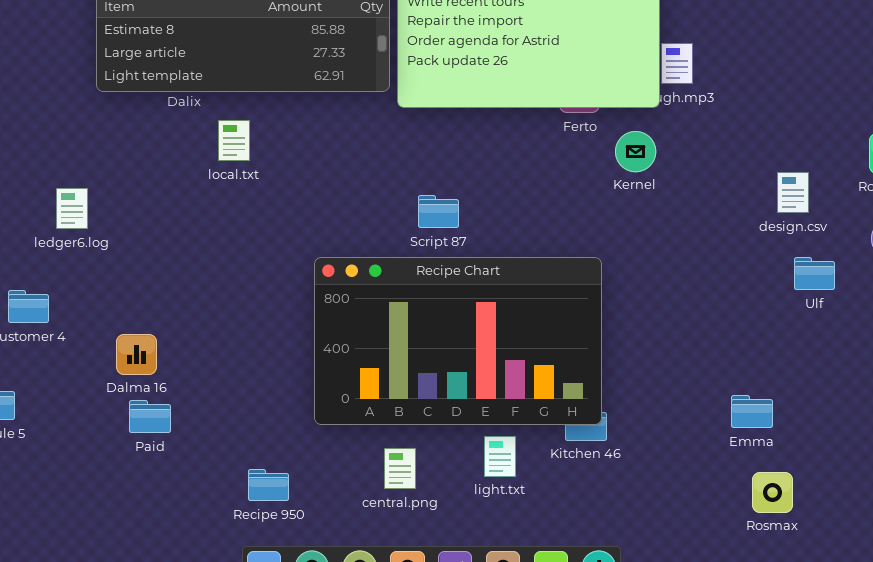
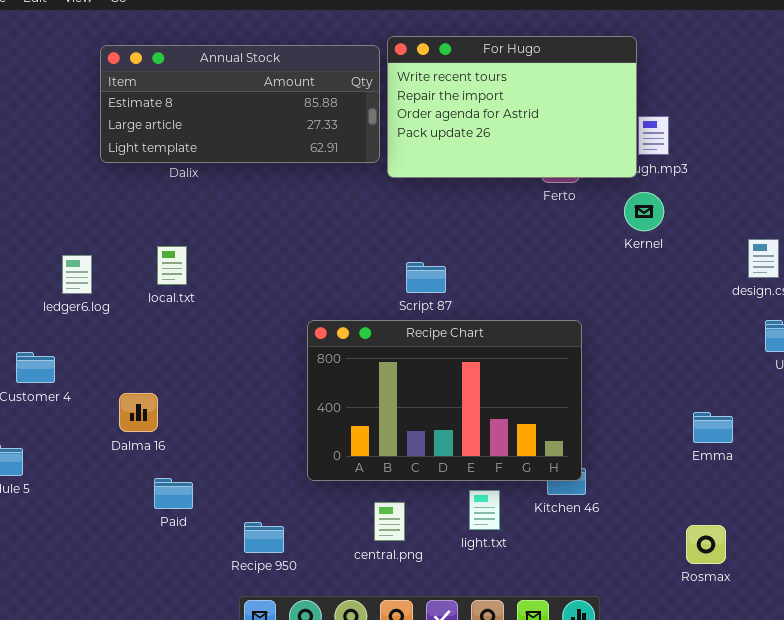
local.txt: [218,120,250,161] -> [157,246,187,285], moved
Kernel: [615,131,656,172] -> [624,192,664,231], moved
Emma: [731,395,773,428] -> [693,412,733,443], moved
Paid: [129,400,171,433] -> [154,478,193,509], moved
Rosmax: [752,472,793,513] -> [686,525,726,564], moved

